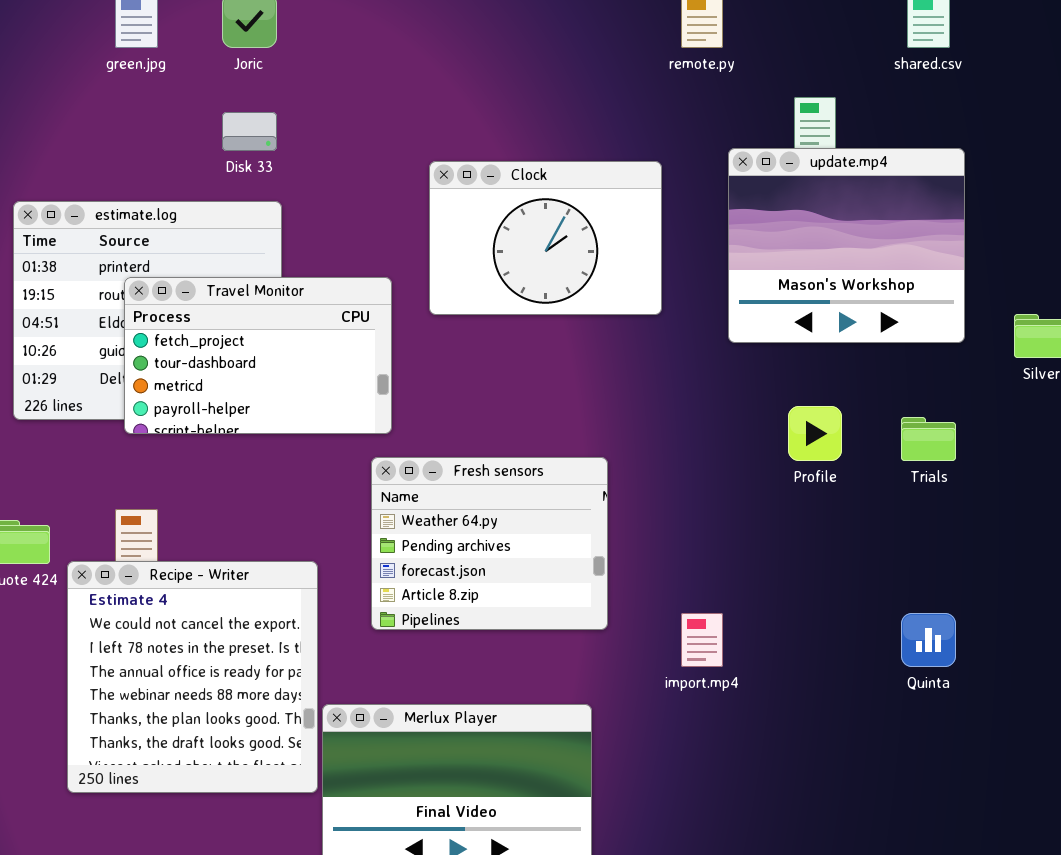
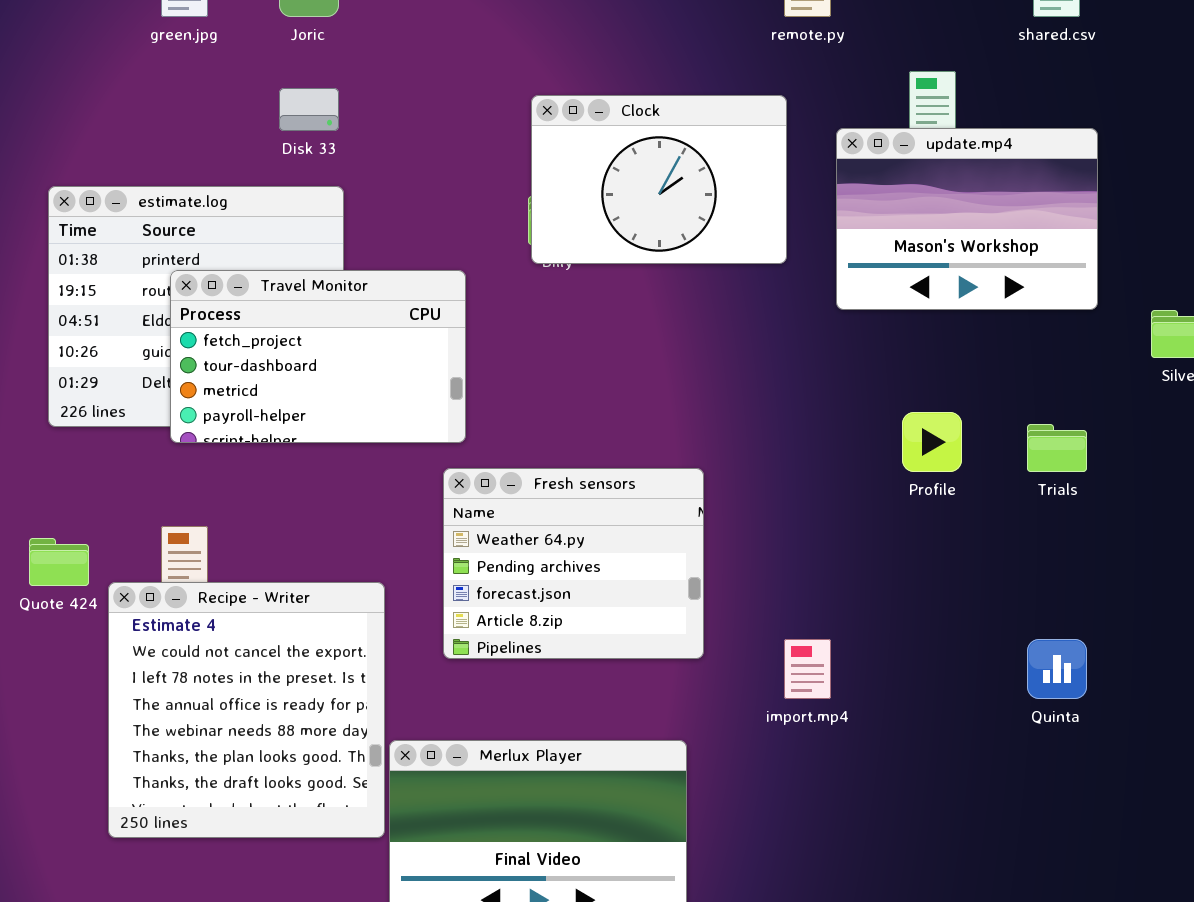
update.mp4: [728,148,965,343] -> [836,128,1098,310], resized
Clock: [429,161,662,315] -> [531,95,787,264], moved

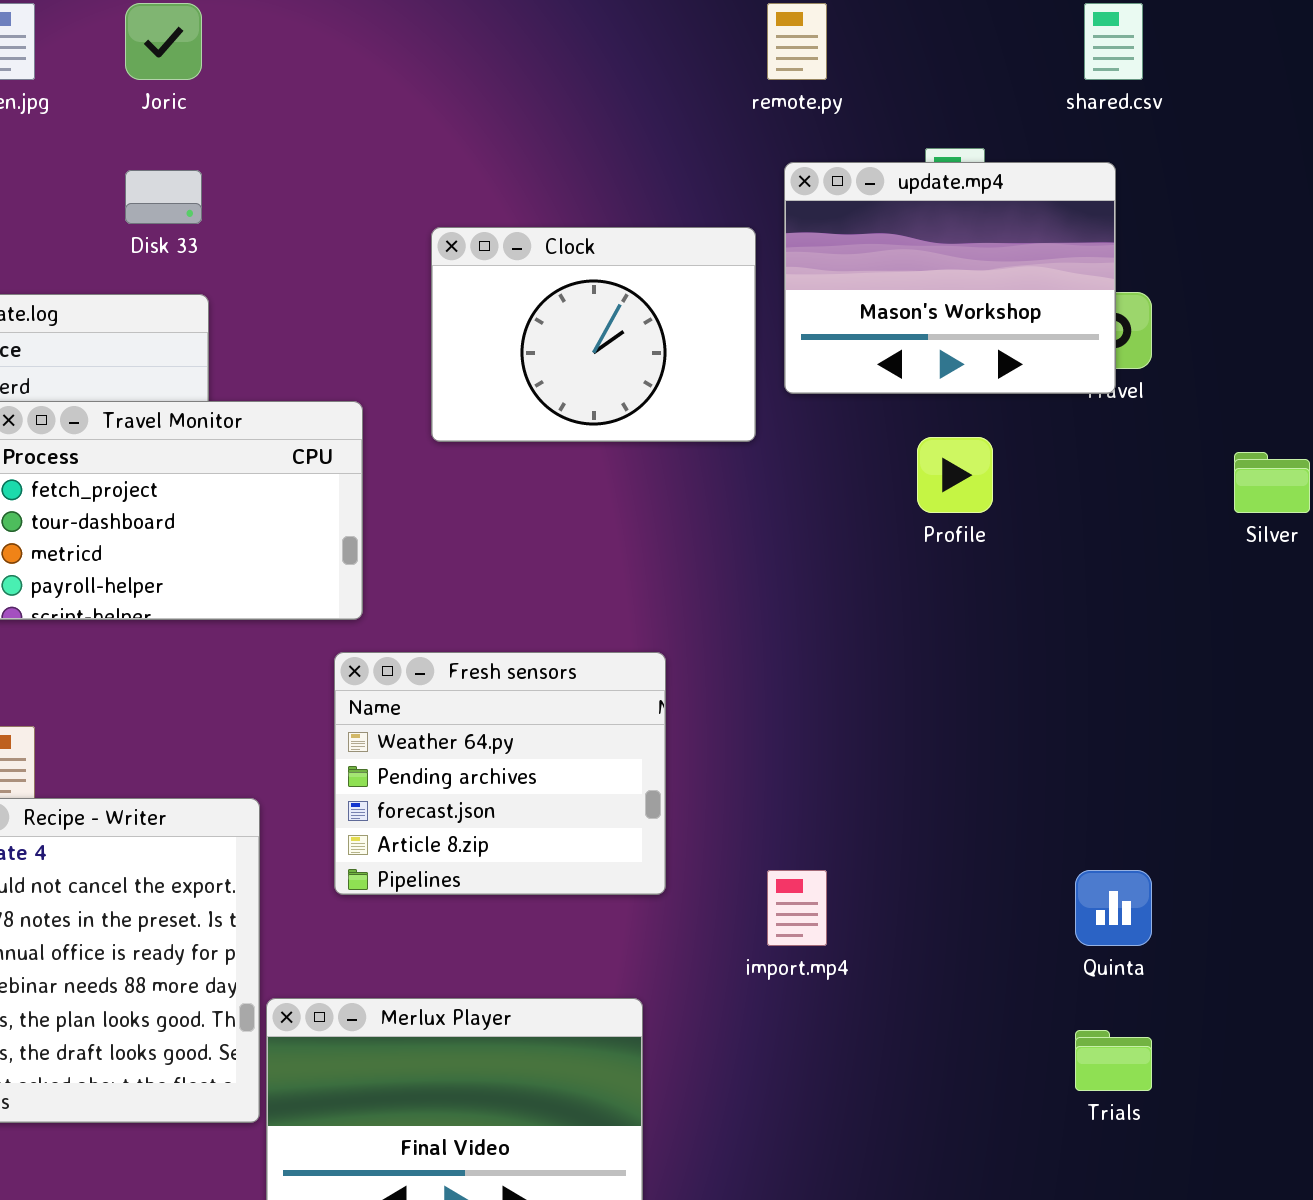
Clock: [531,95,787,264] -> [431,227,756,442], moved
update.mp4: [836,128,1098,310] -> [784,162,1116,394], moved
Profile: [902,412,962,472] -> [917,437,993,513], moved
Trials: [1027,424,1087,472] -> [1075,1030,1152,1091], moved

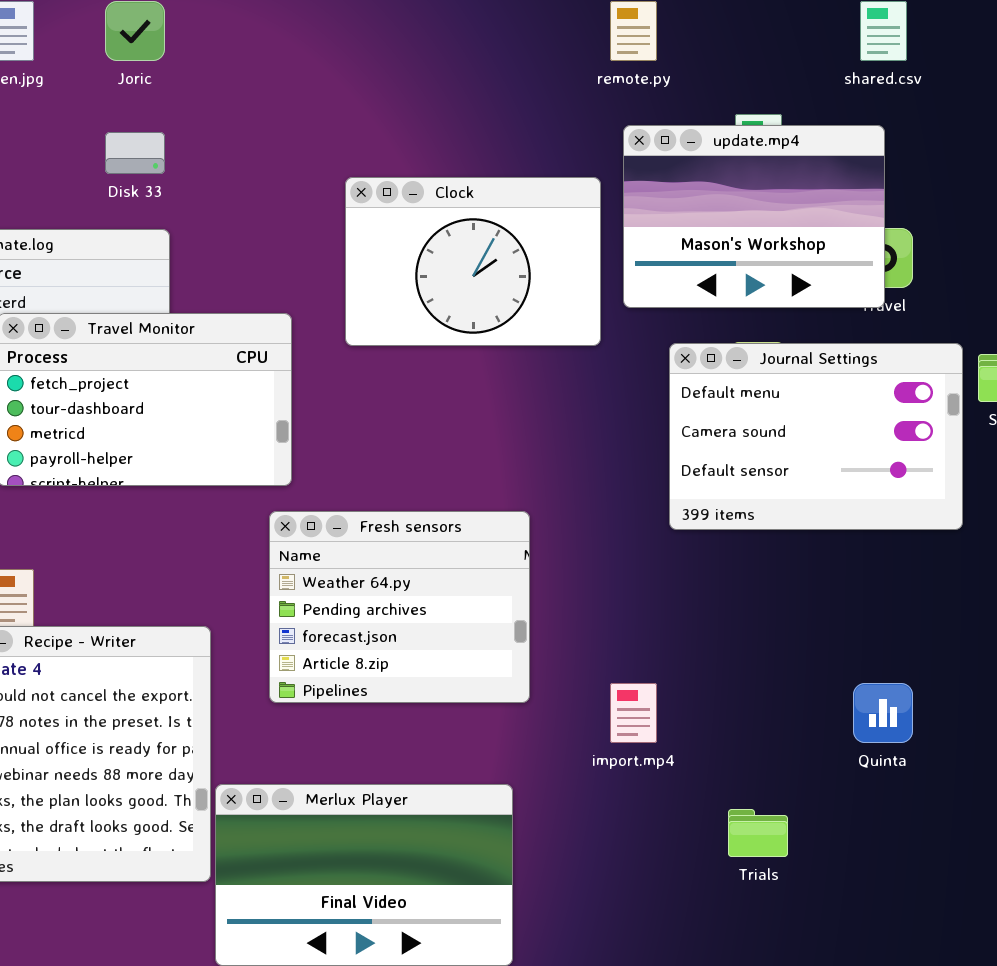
Journal Settings: none -> [669,343,963,530], opened
Trials: [1075,1030,1152,1091] -> [728,809,788,857], moved

